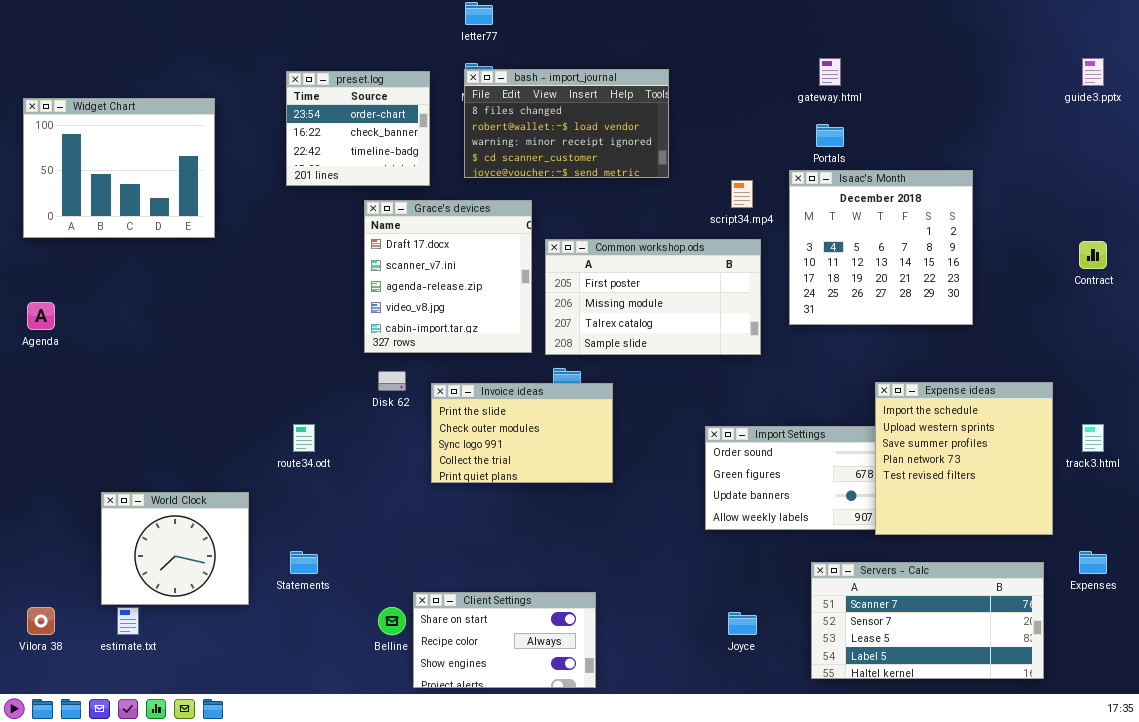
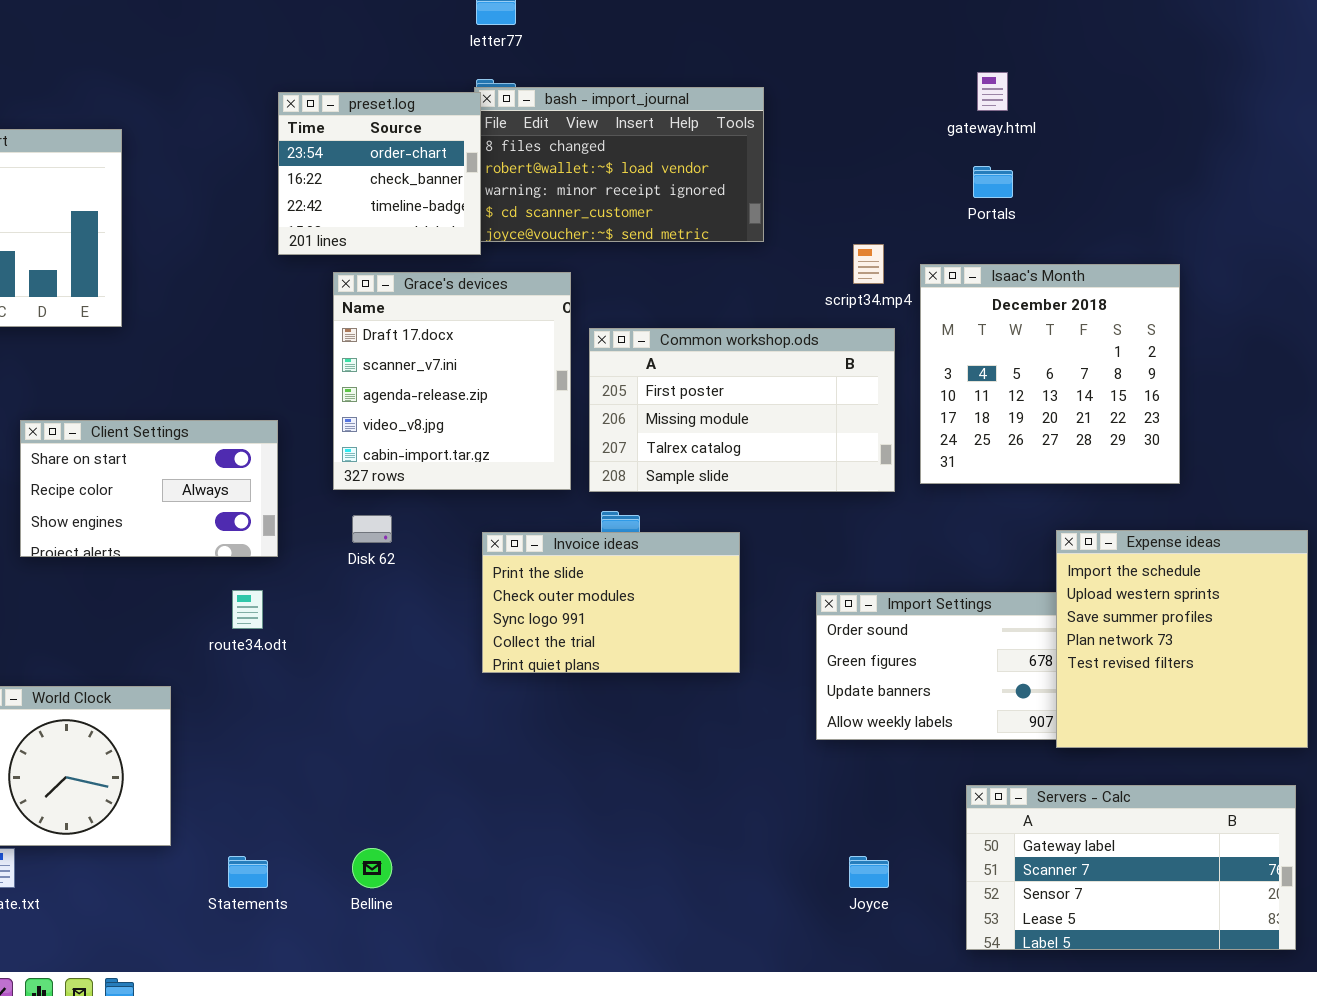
preset.log: [286,71,430,186] -> [278,92,481,255], moved
Isaac's Month: [789,170,973,325] -> [920,264,1180,484], moved
Invoice ideas: [431,383,613,483] -> [482,532,740,673], moved
Statements: [290,551,318,574] -> [228,856,268,888], moved
Servers - Calc: [811,562,1044,679] -> [966,785,1296,950], scrolled up 1 row
Client Settings: [413,592,596,688] -> [20,420,278,557], moved

